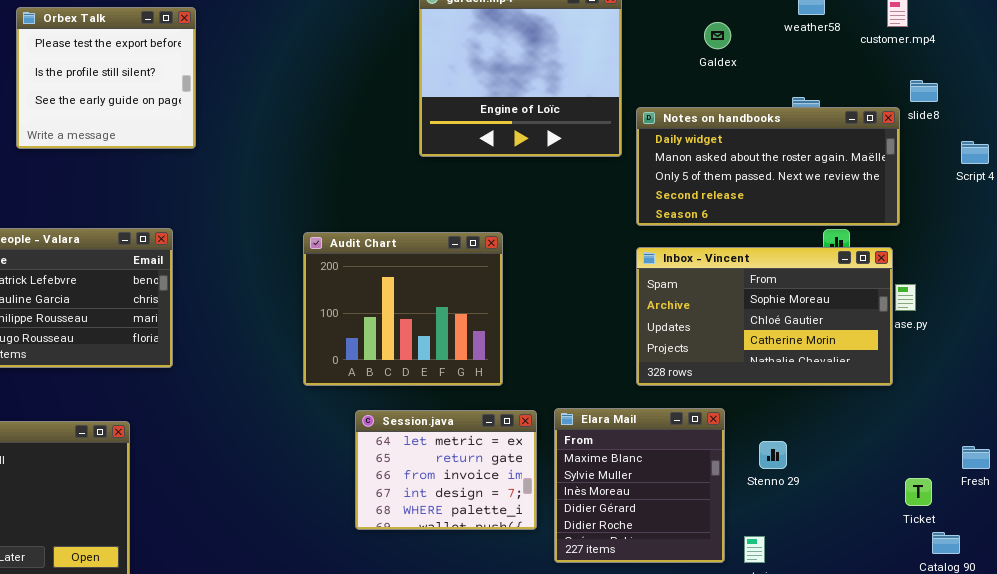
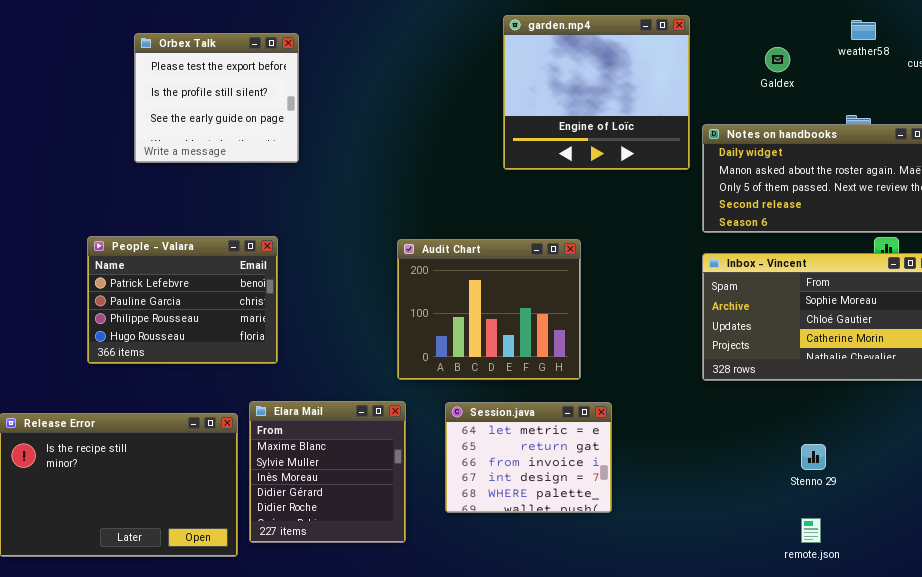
Elara Mail: [554,408,725,563] -> [249,401,406,543], moved
Stenno 29: [759,441,787,469] -> [801,444,826,470], moved

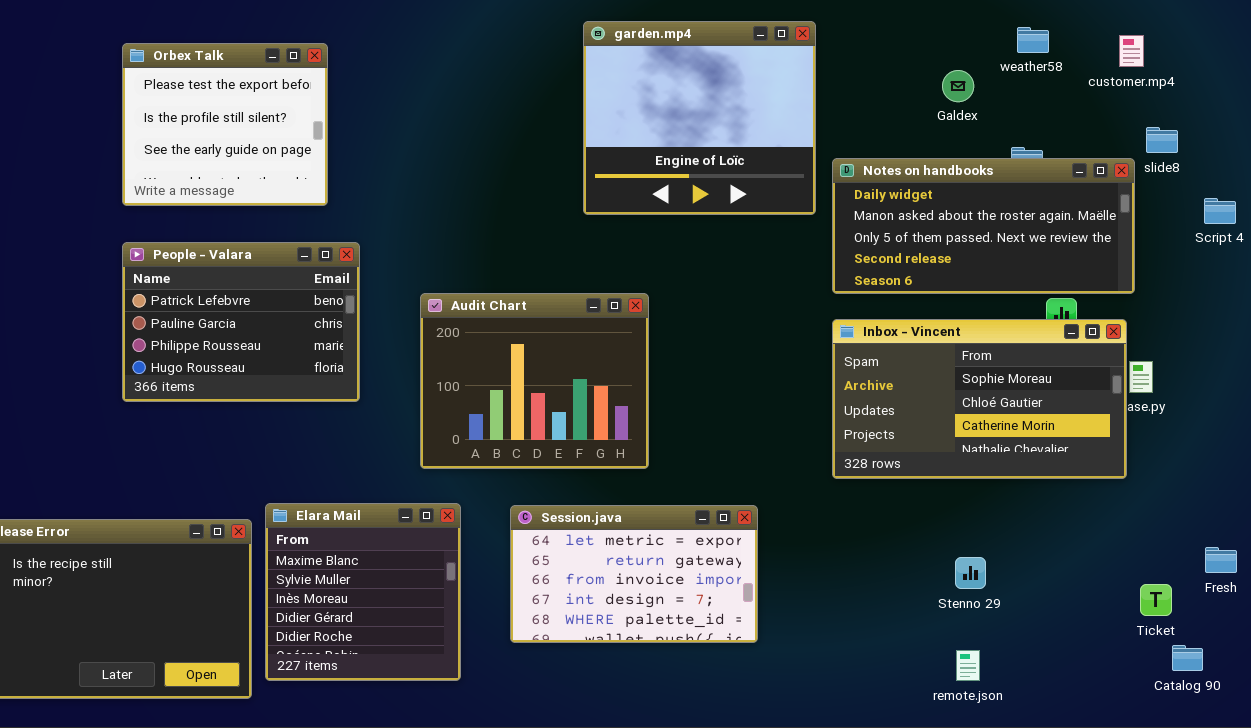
Galdex: [765,47,790,72] -> [942,70,974,102], moved
People - Valara: [87,236,278,364] -> [122,242,360,402], moved
Audit Chart: [397,239,581,380] -> [420,293,649,469], moved
Session.java: [445,402,612,513] -> [510,505,758,643], resized

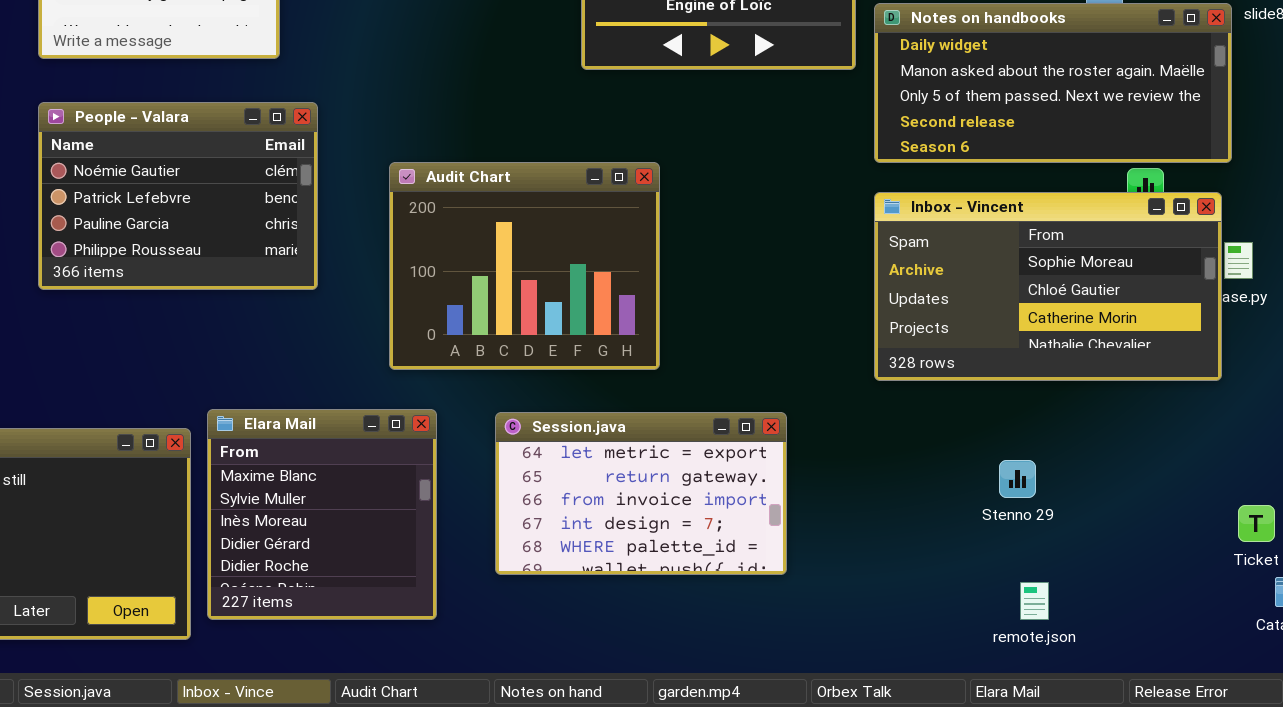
People - Valara: [122,242,360,402] -> [38,102,318,290], scrolled up 1 row
Stenno 29: [955,557,986,589] -> [999,460,1036,498], moved

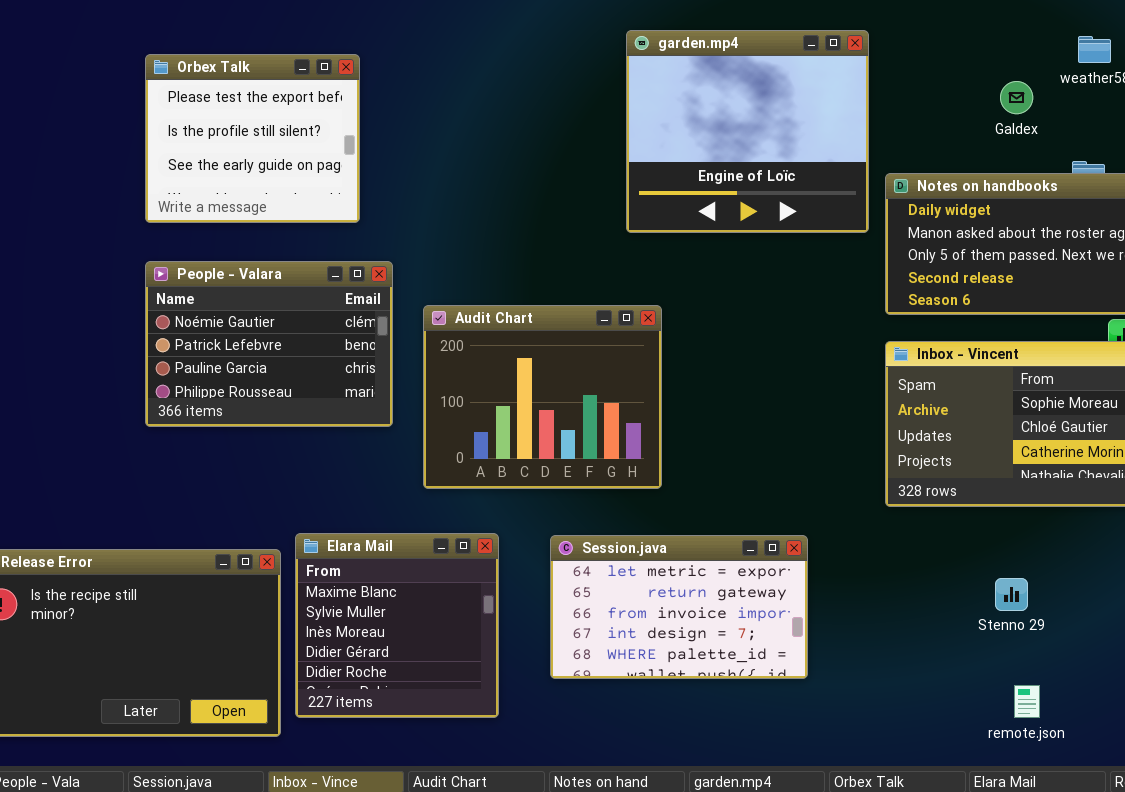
Audit Chart: [389,162,660,370] -> [423,305,662,489], moved

